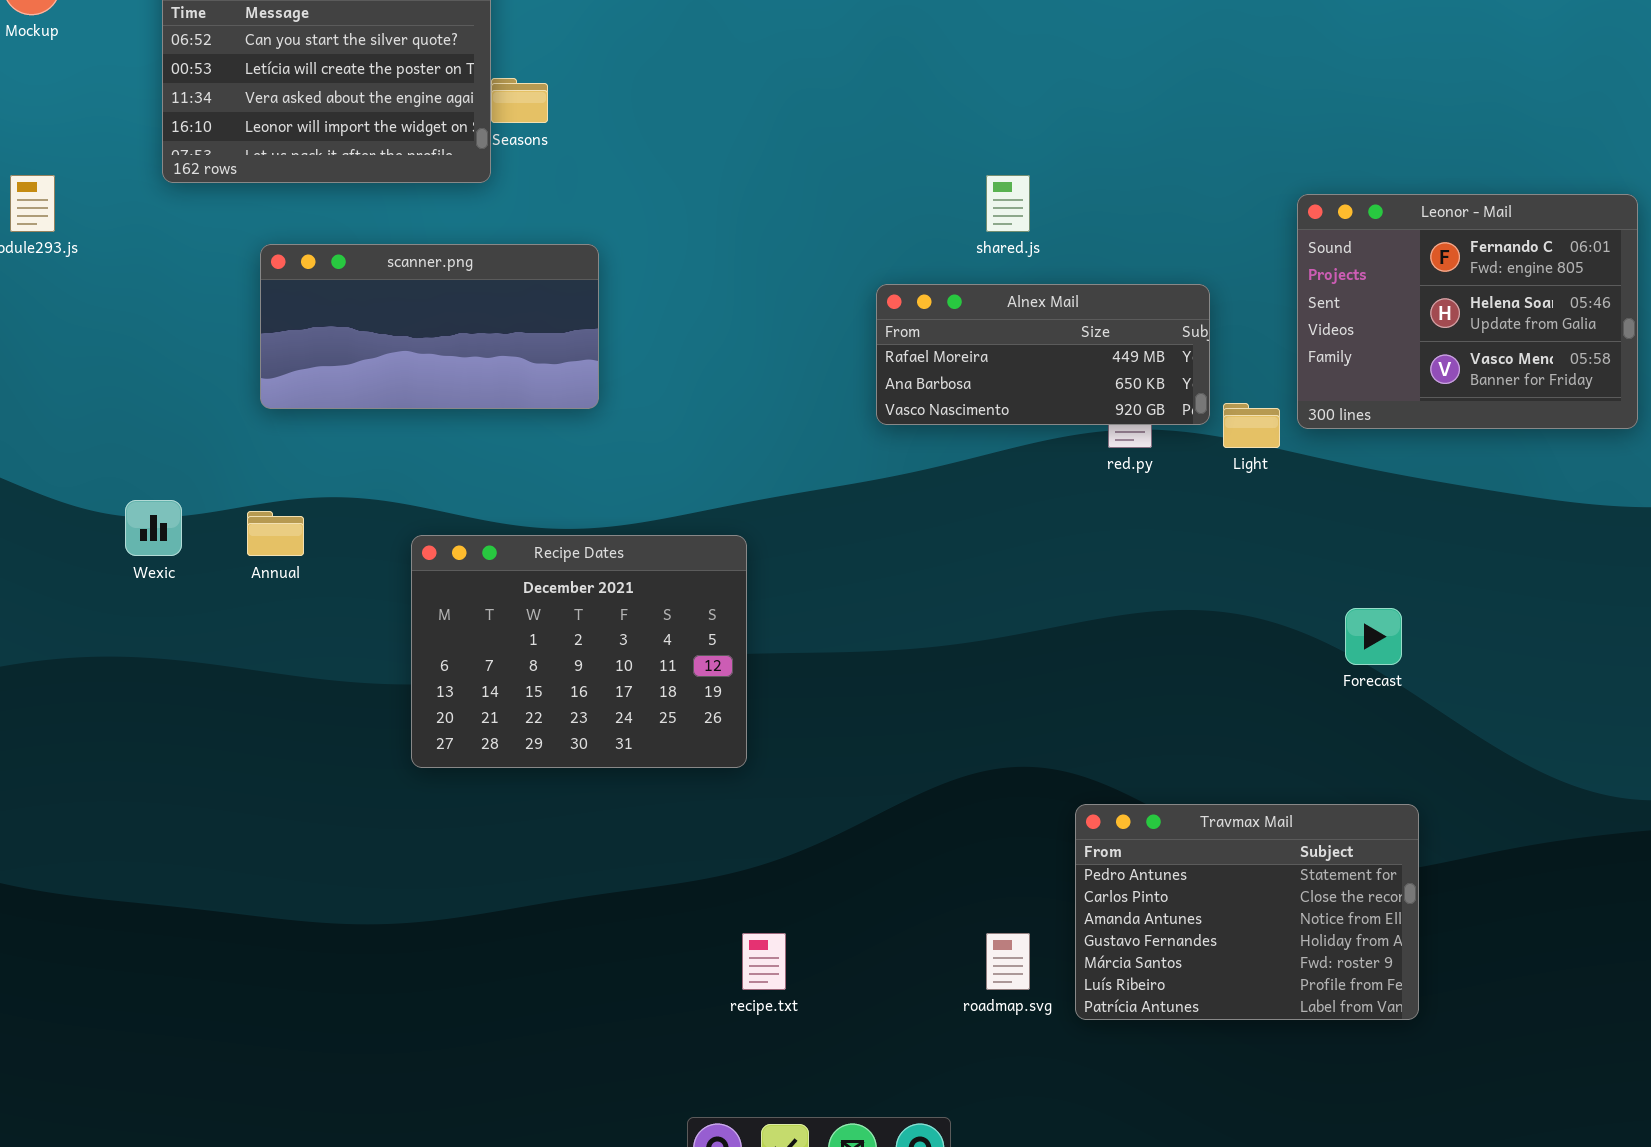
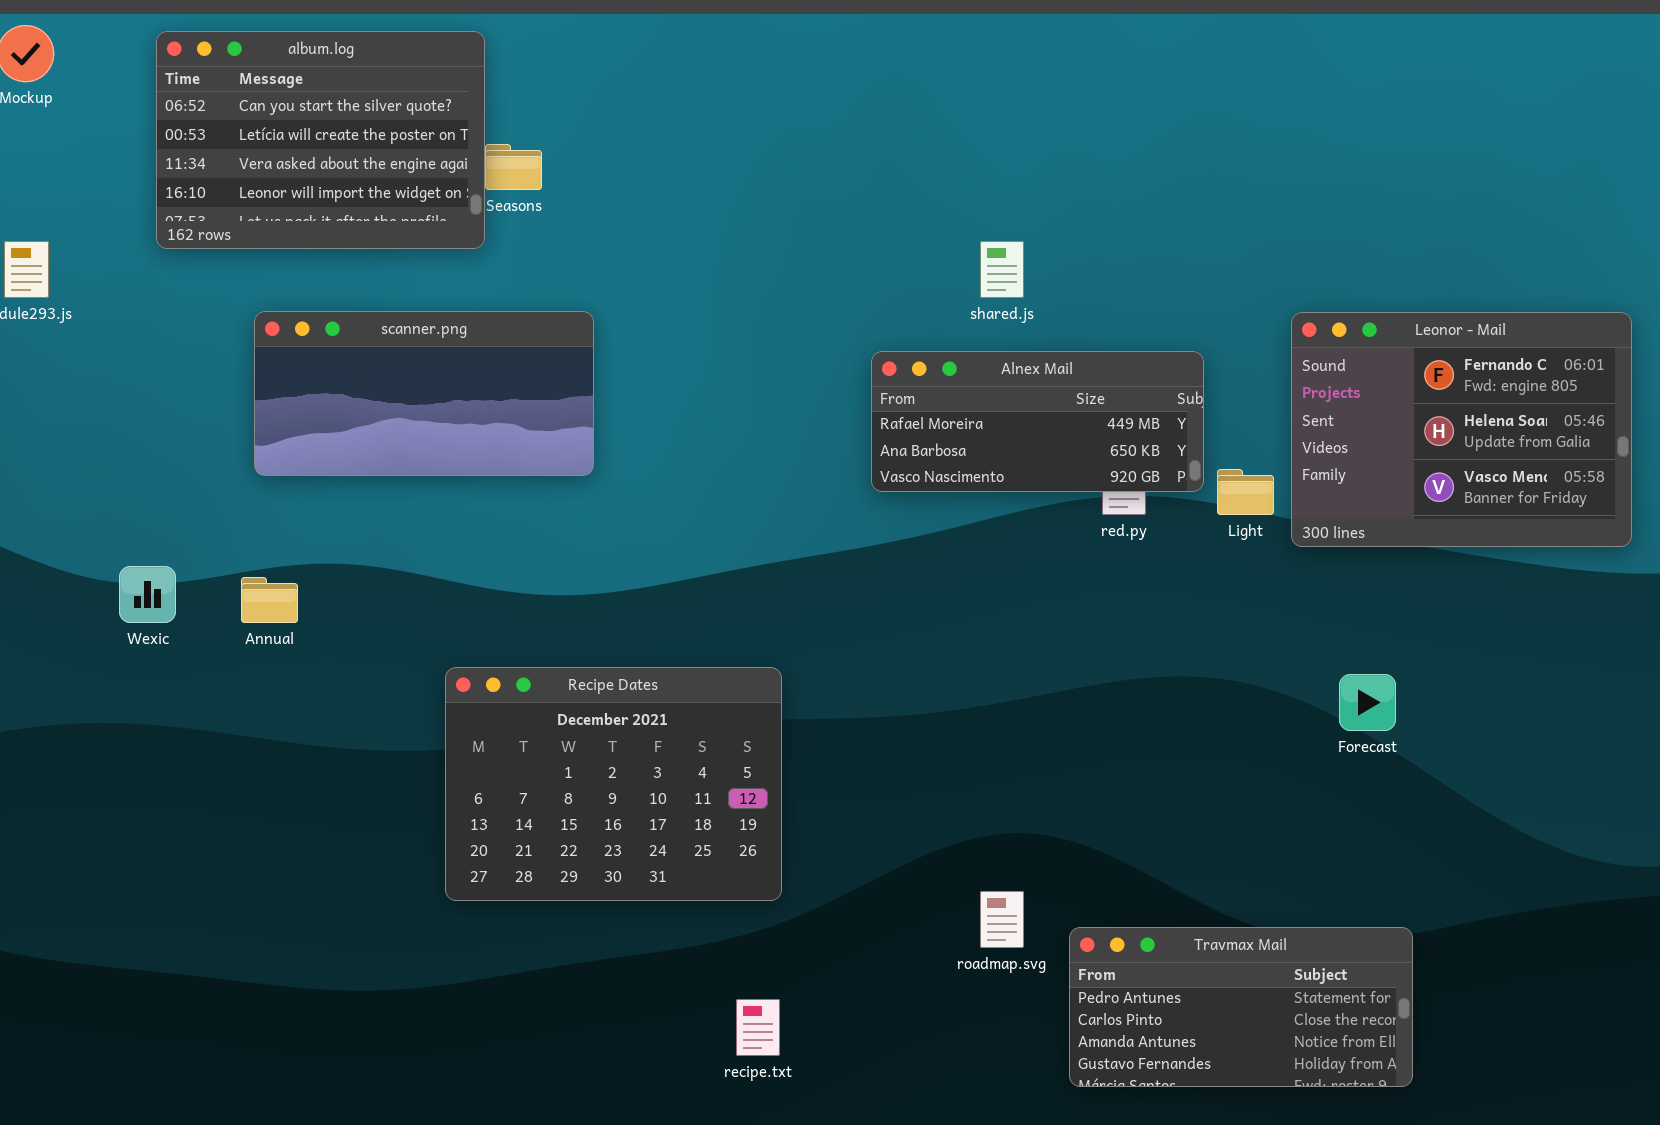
Leonor - Mail: [1297,194,1638,429] -> [1291,312,1632,547], moved
Recipe Dates: [411,535,747,768] -> [445,667,782,901], moved
Travmax Mail: [1075,804,1419,1020] -> [1069,927,1413,1087], resized
roadmap.svg: [986,933,1030,990] -> [980,891,1024,948], moved

